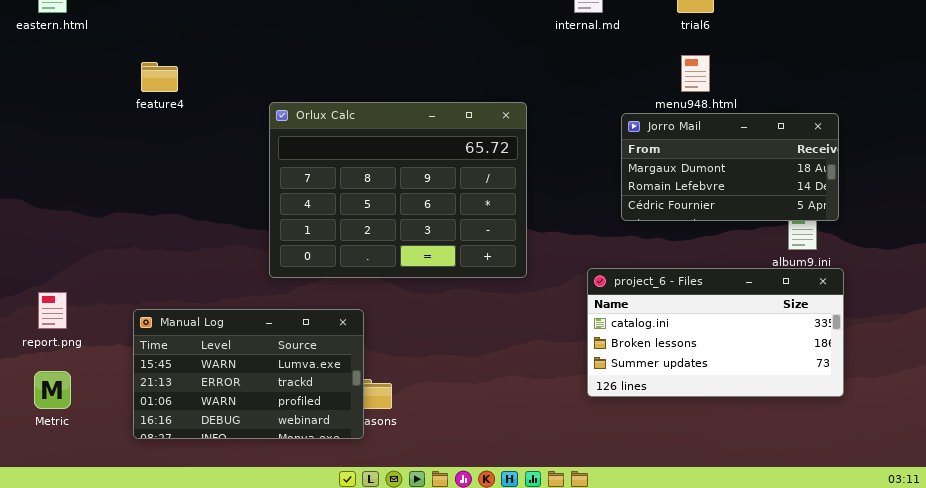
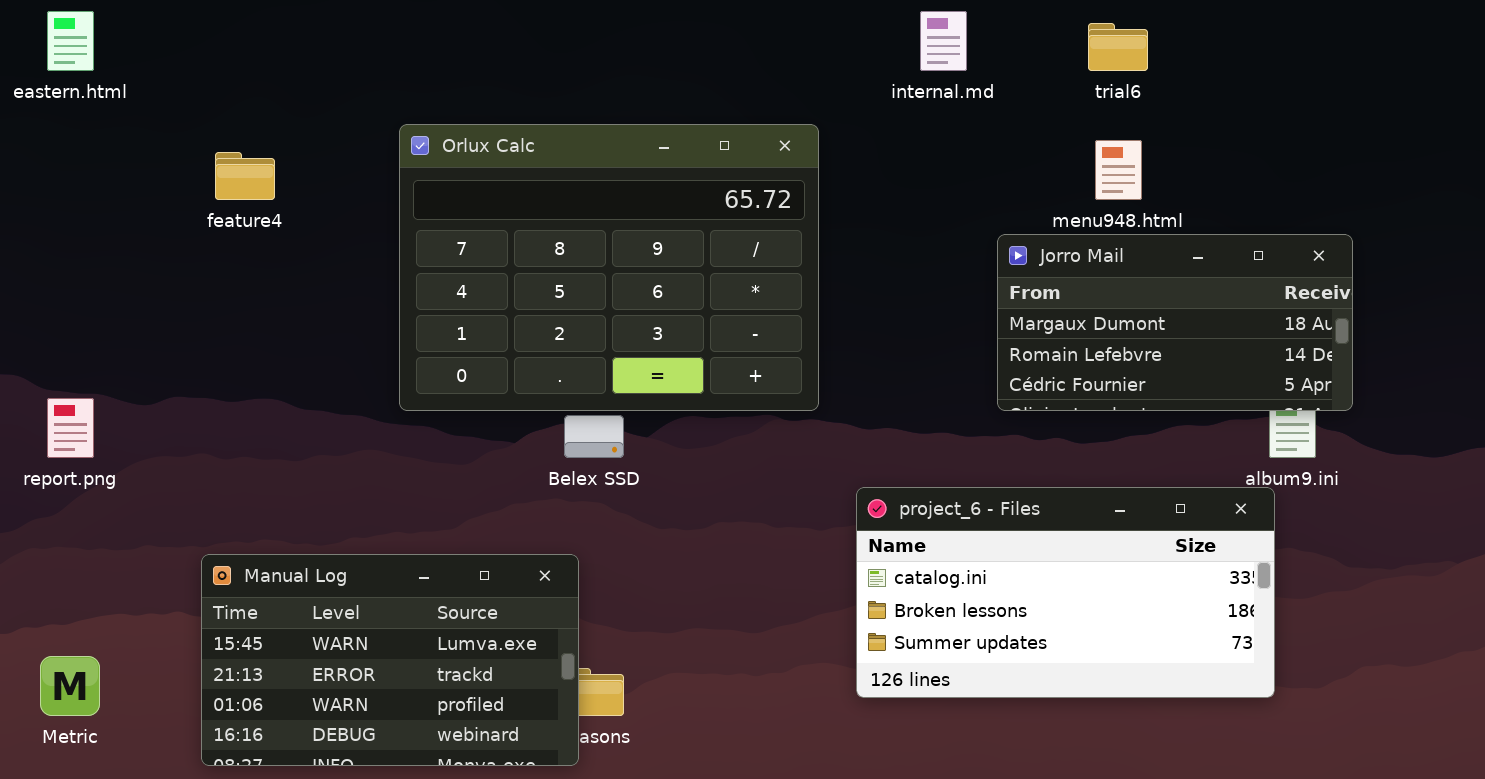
Orlux Calc: [269,102,527,278] -> [399,124,819,411], moved
project_6 - Files: [587,268,844,397] -> [856,487,1275,698], moved
report.png: [38,292,67,329] -> [47,398,94,458], moved

